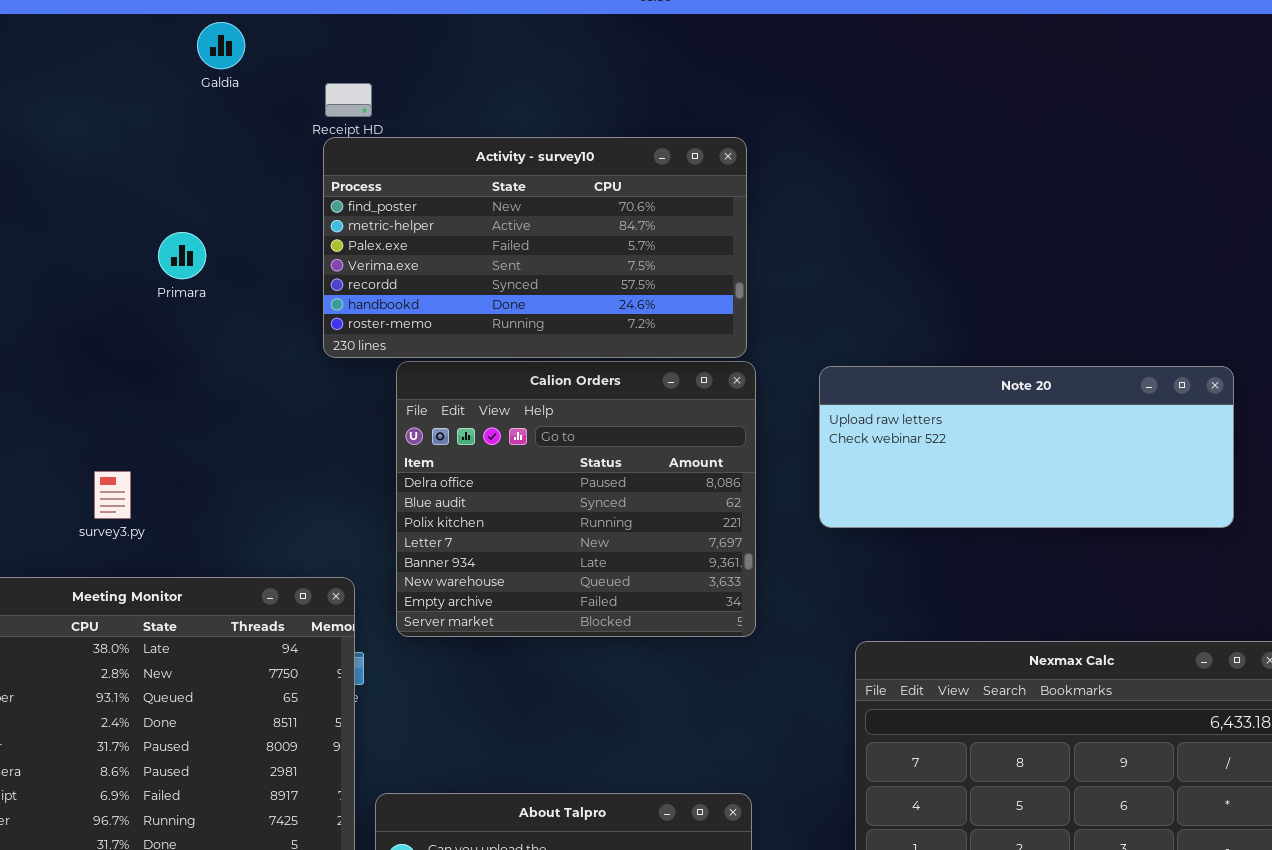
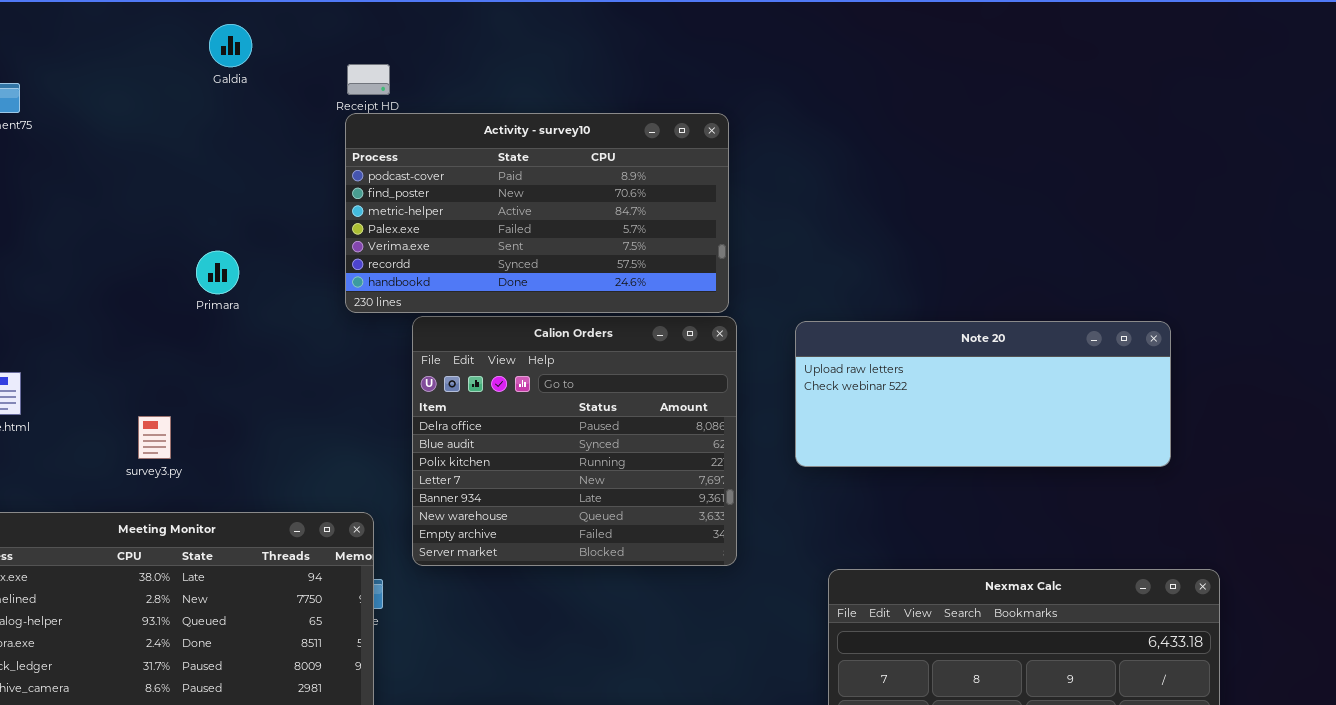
Galdia: [197,22,245,69] -> [209,24,252,67], moved
Activity - survey10: [323,137,747,358] -> [345,113,729,313], scrolled up 1 row
Primara: [158,232,206,279] -> [196,251,239,294], moved

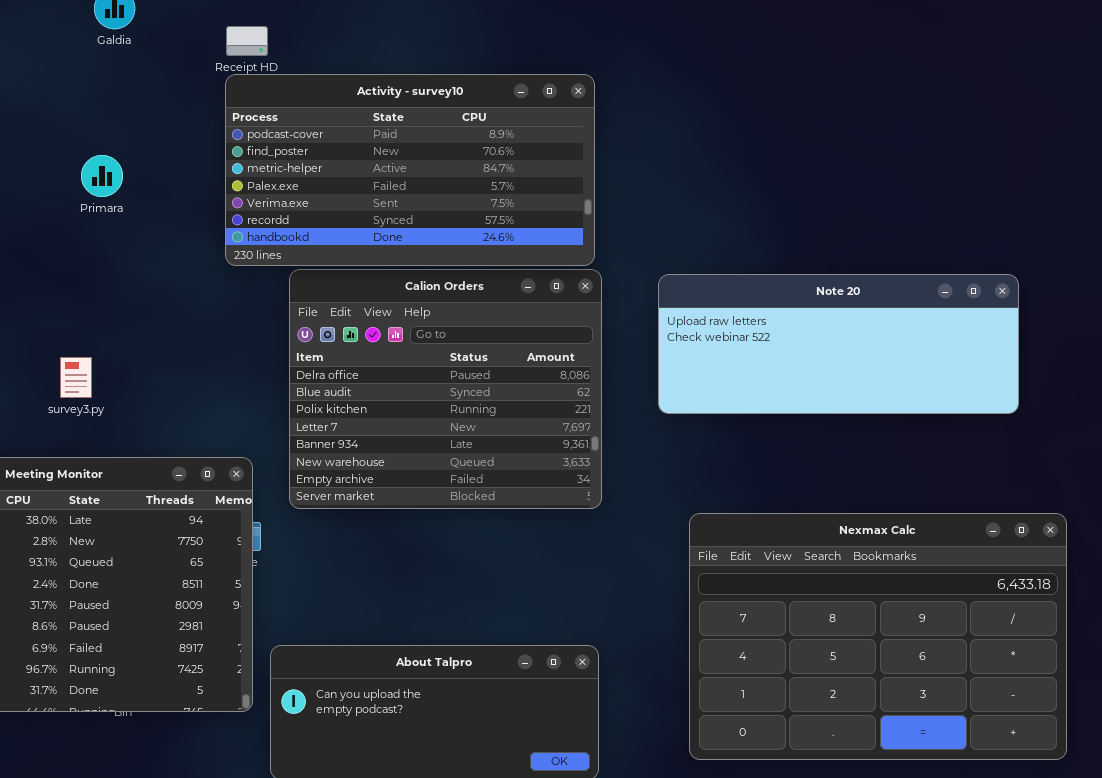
Primara: [196,251,239,294] -> [81,155,123,197], moved
survey3.py: [138,416,171,459] -> [60,357,92,398], moved

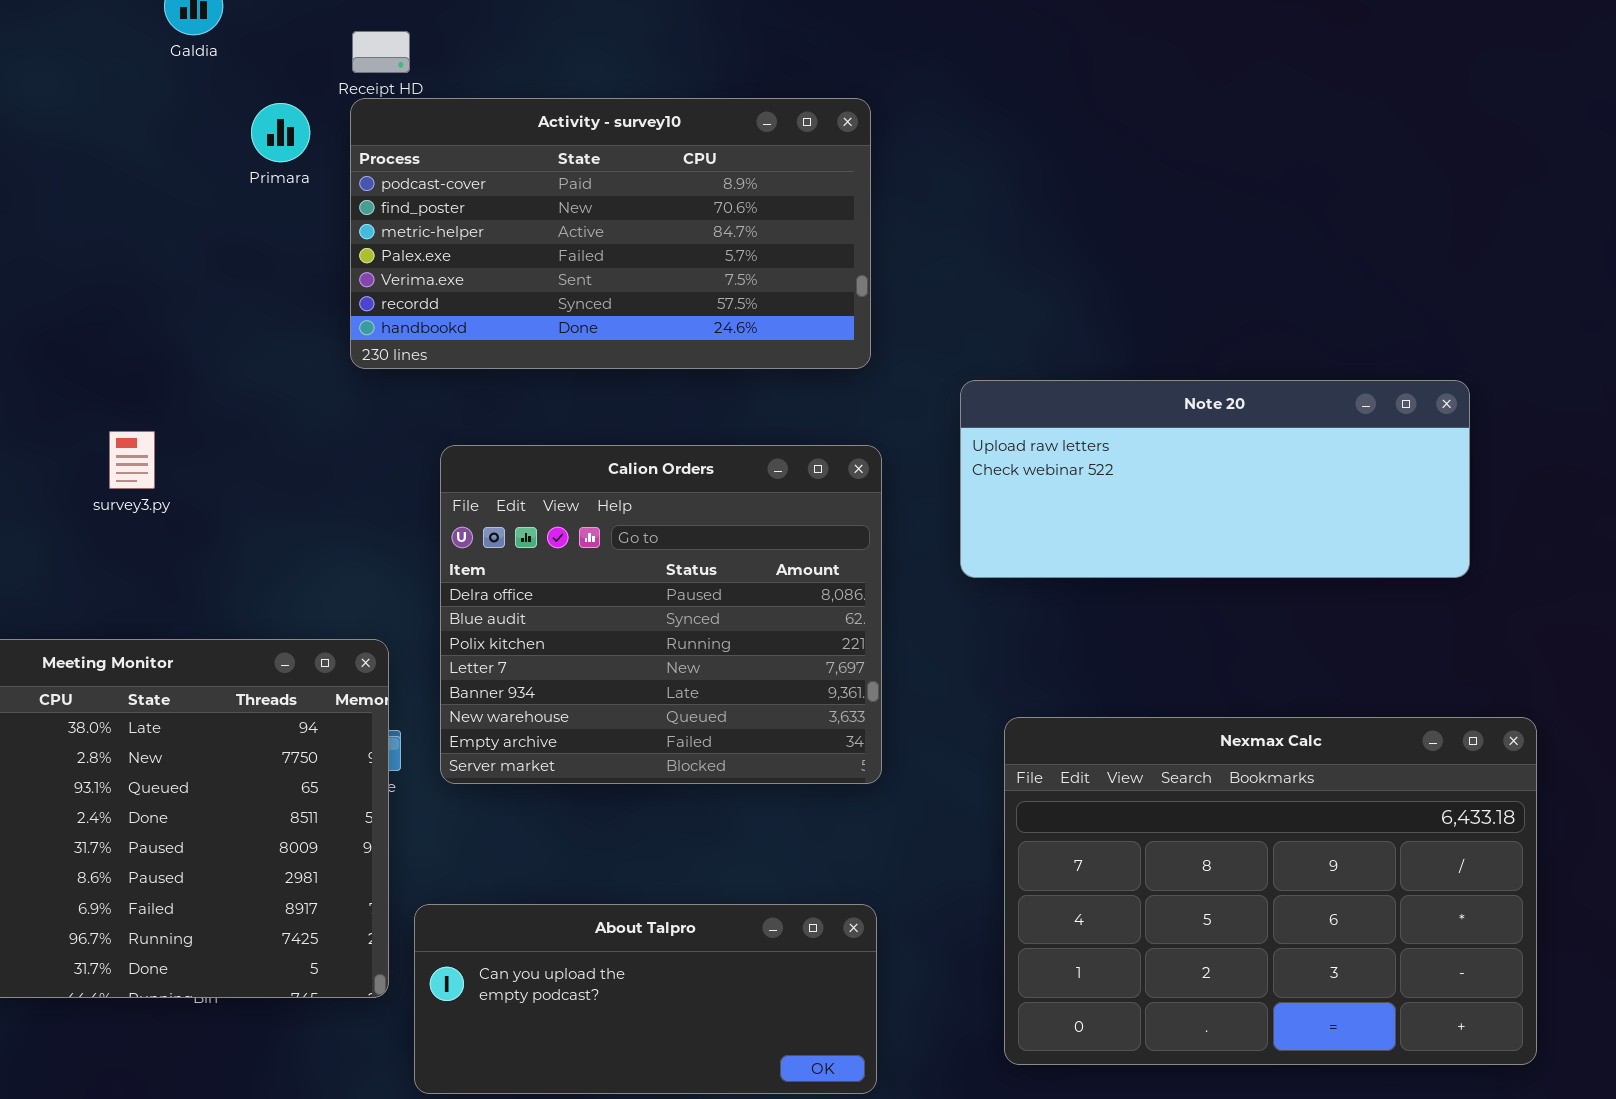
Primara: [81,155,123,197] -> [251,103,310,162], moved
Calion Orders: [289,269,602,509] -> [440,445,882,784], moved
survey3.py: [60,357,92,398] -> [109,431,155,489], moved

